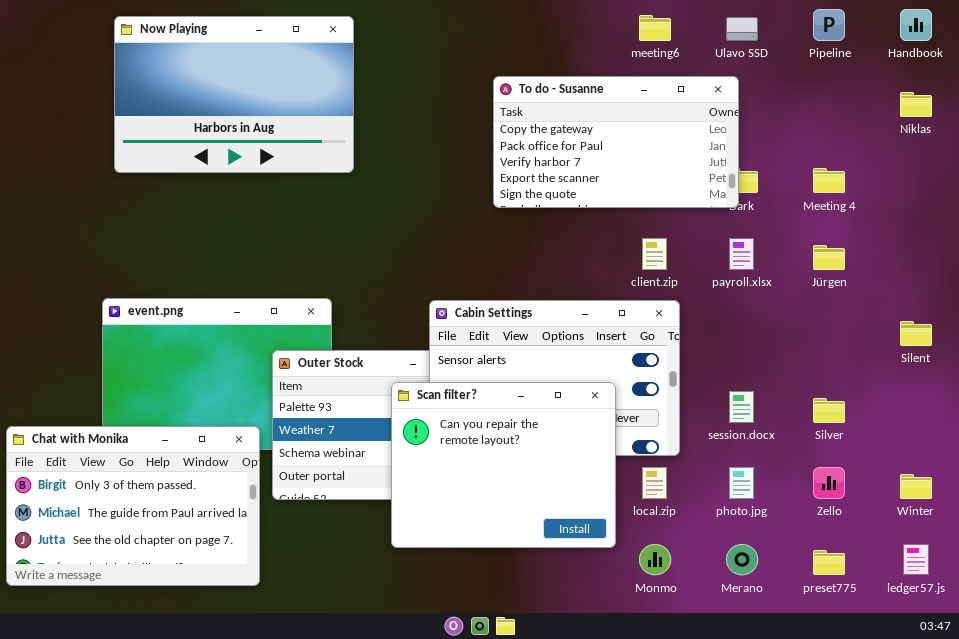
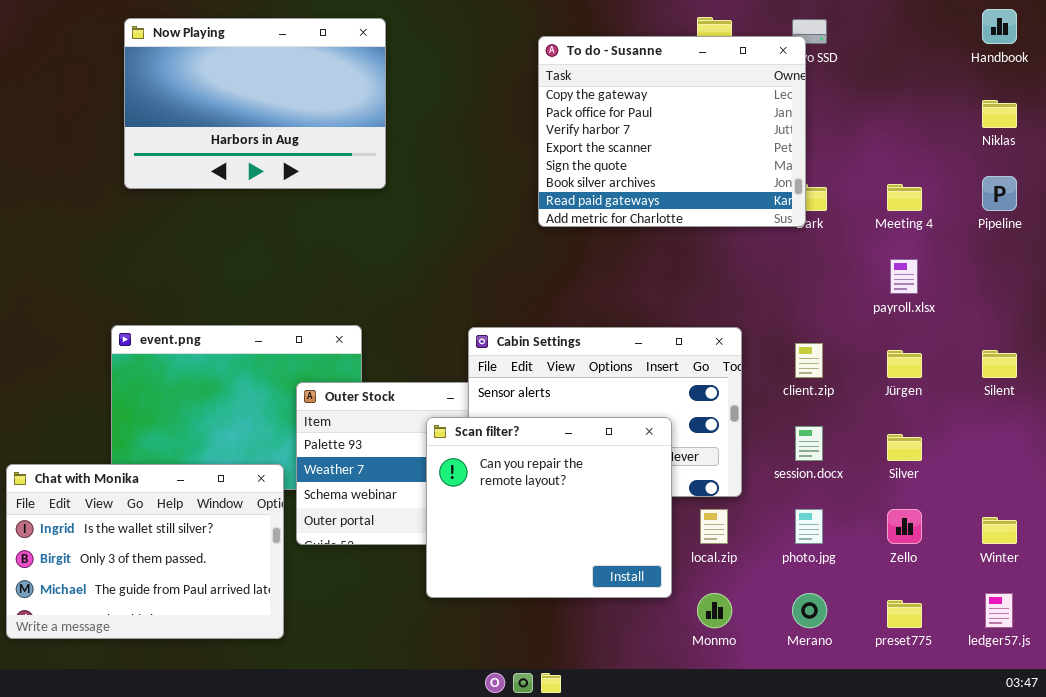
Pipeline: [813,9,845,41] -> [982,176,1017,211], moved
To do - Susanne: [493,76,739,208] -> [538,36,806,227], resized
client.zip: [642,238,667,270] -> [795,343,823,378], moved
payroll.xlsx: [729,238,754,270] -> [890,259,918,294], moved
Jürgen: [813,245,845,270] -> [887,350,922,378], moved
Chat with Monika: [6,426,260,586] -> [6,464,284,639], scrolled up 1 row

